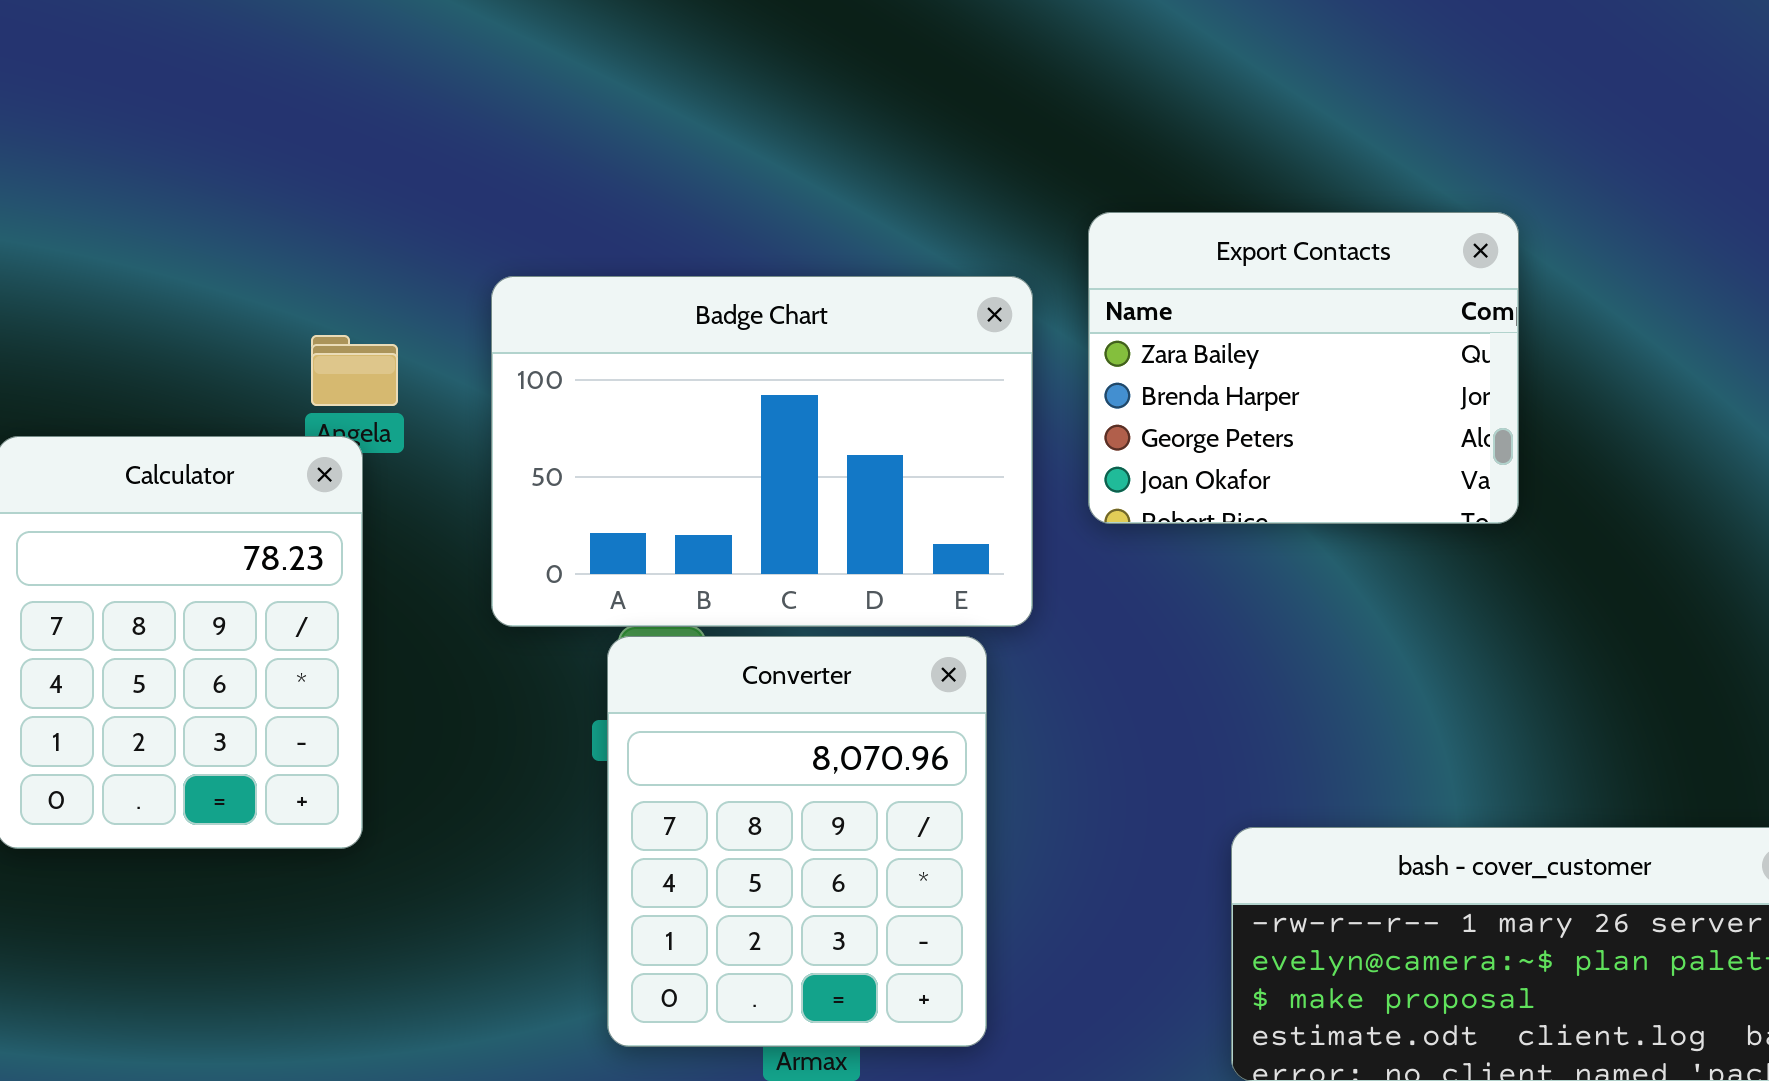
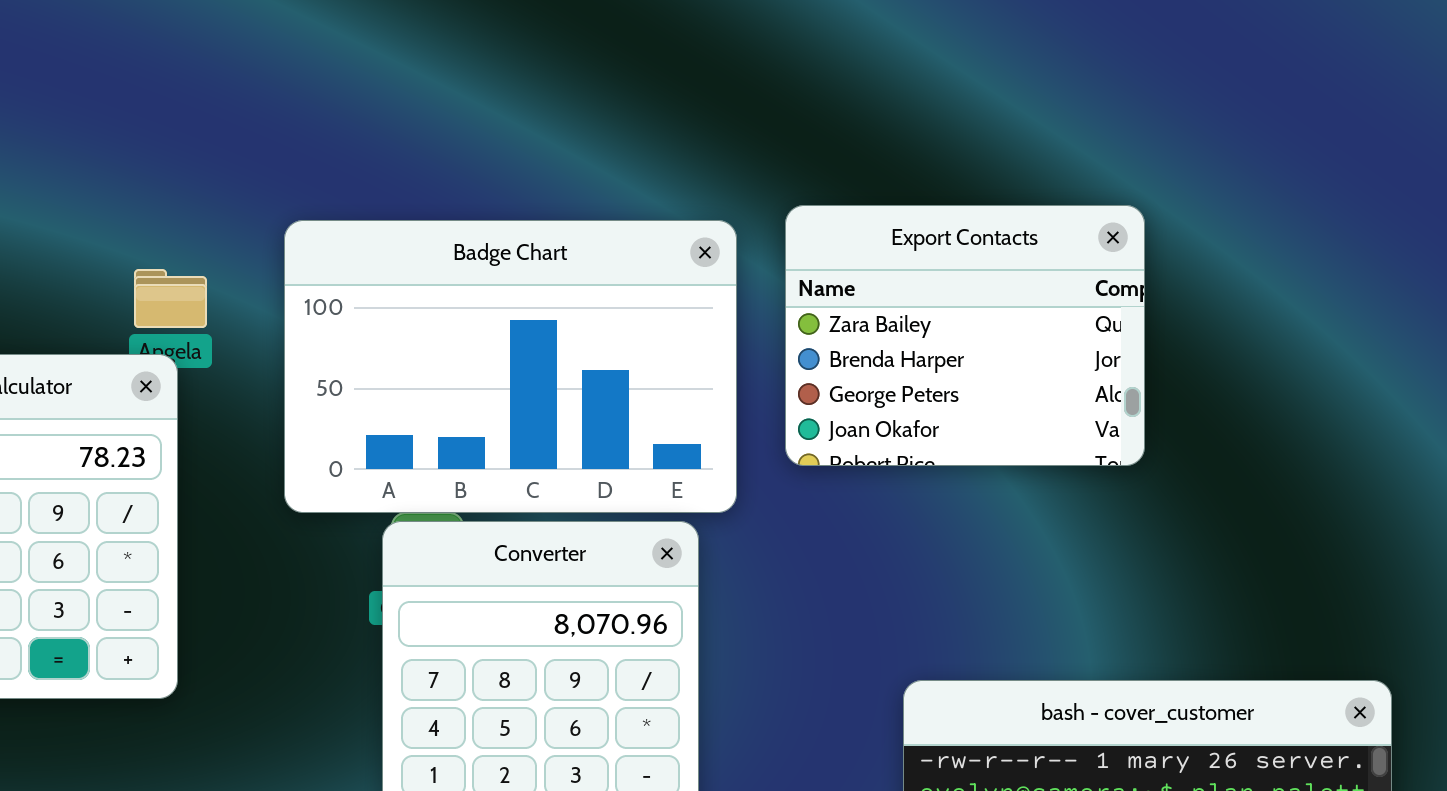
Export Contacts: [1088,212,1519,524] -> [785,205,1145,466], moved

